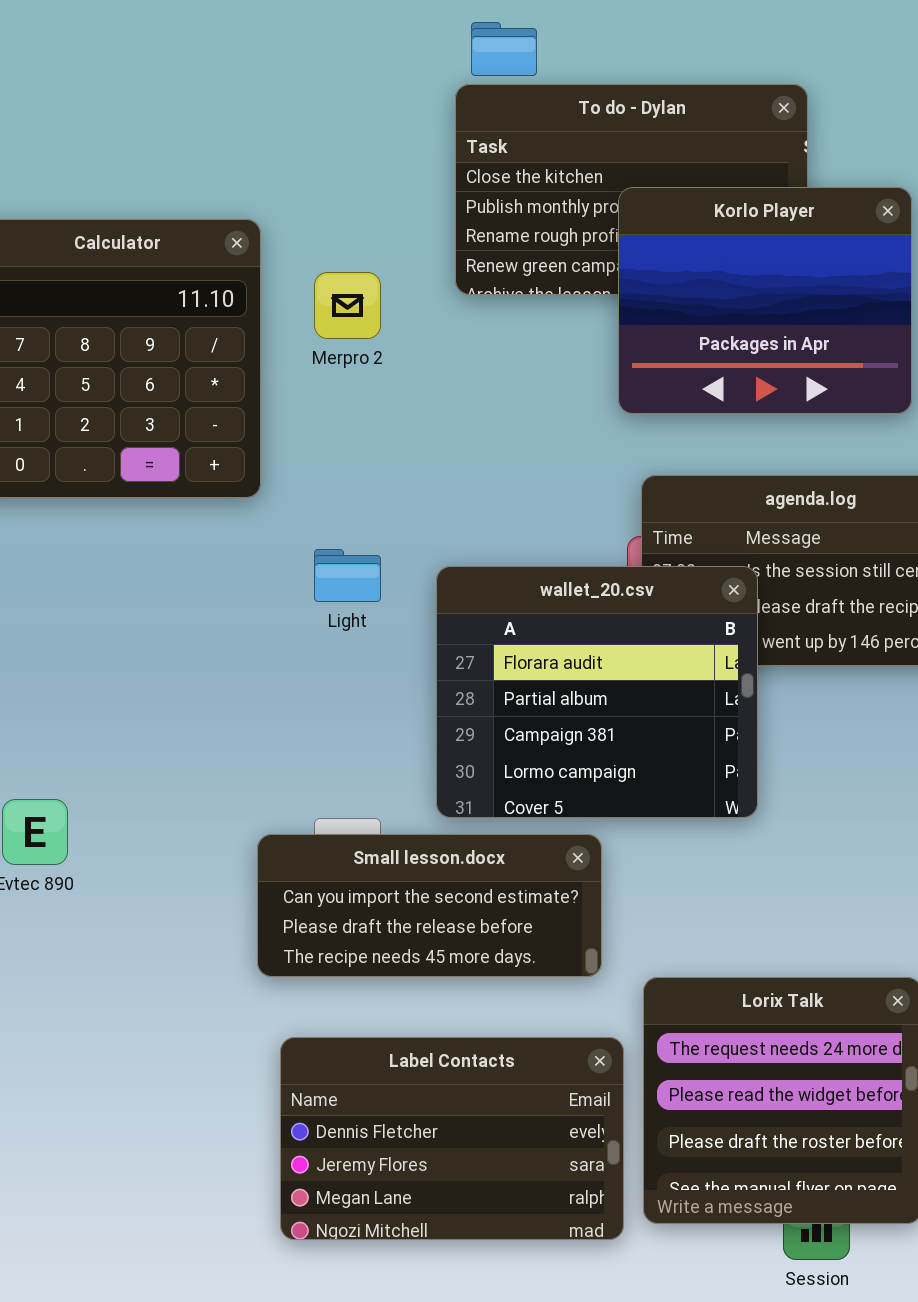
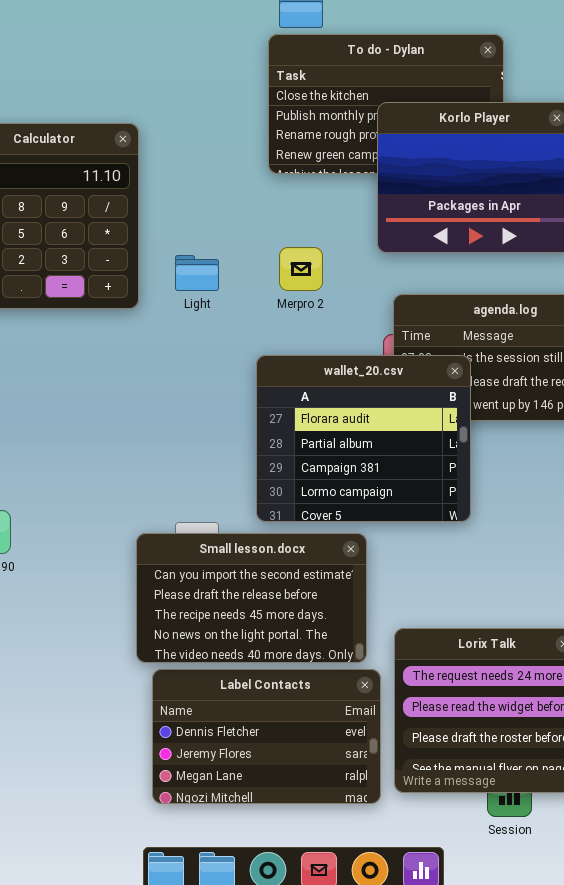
Merpro 2: [314,272,381,339] -> [279,247,323,291], moved
Light: [314,549,381,602] -> [175,255,219,291], moved
Small lesson.docx: [257,834,602,977] -> [136,533,367,663], resized

